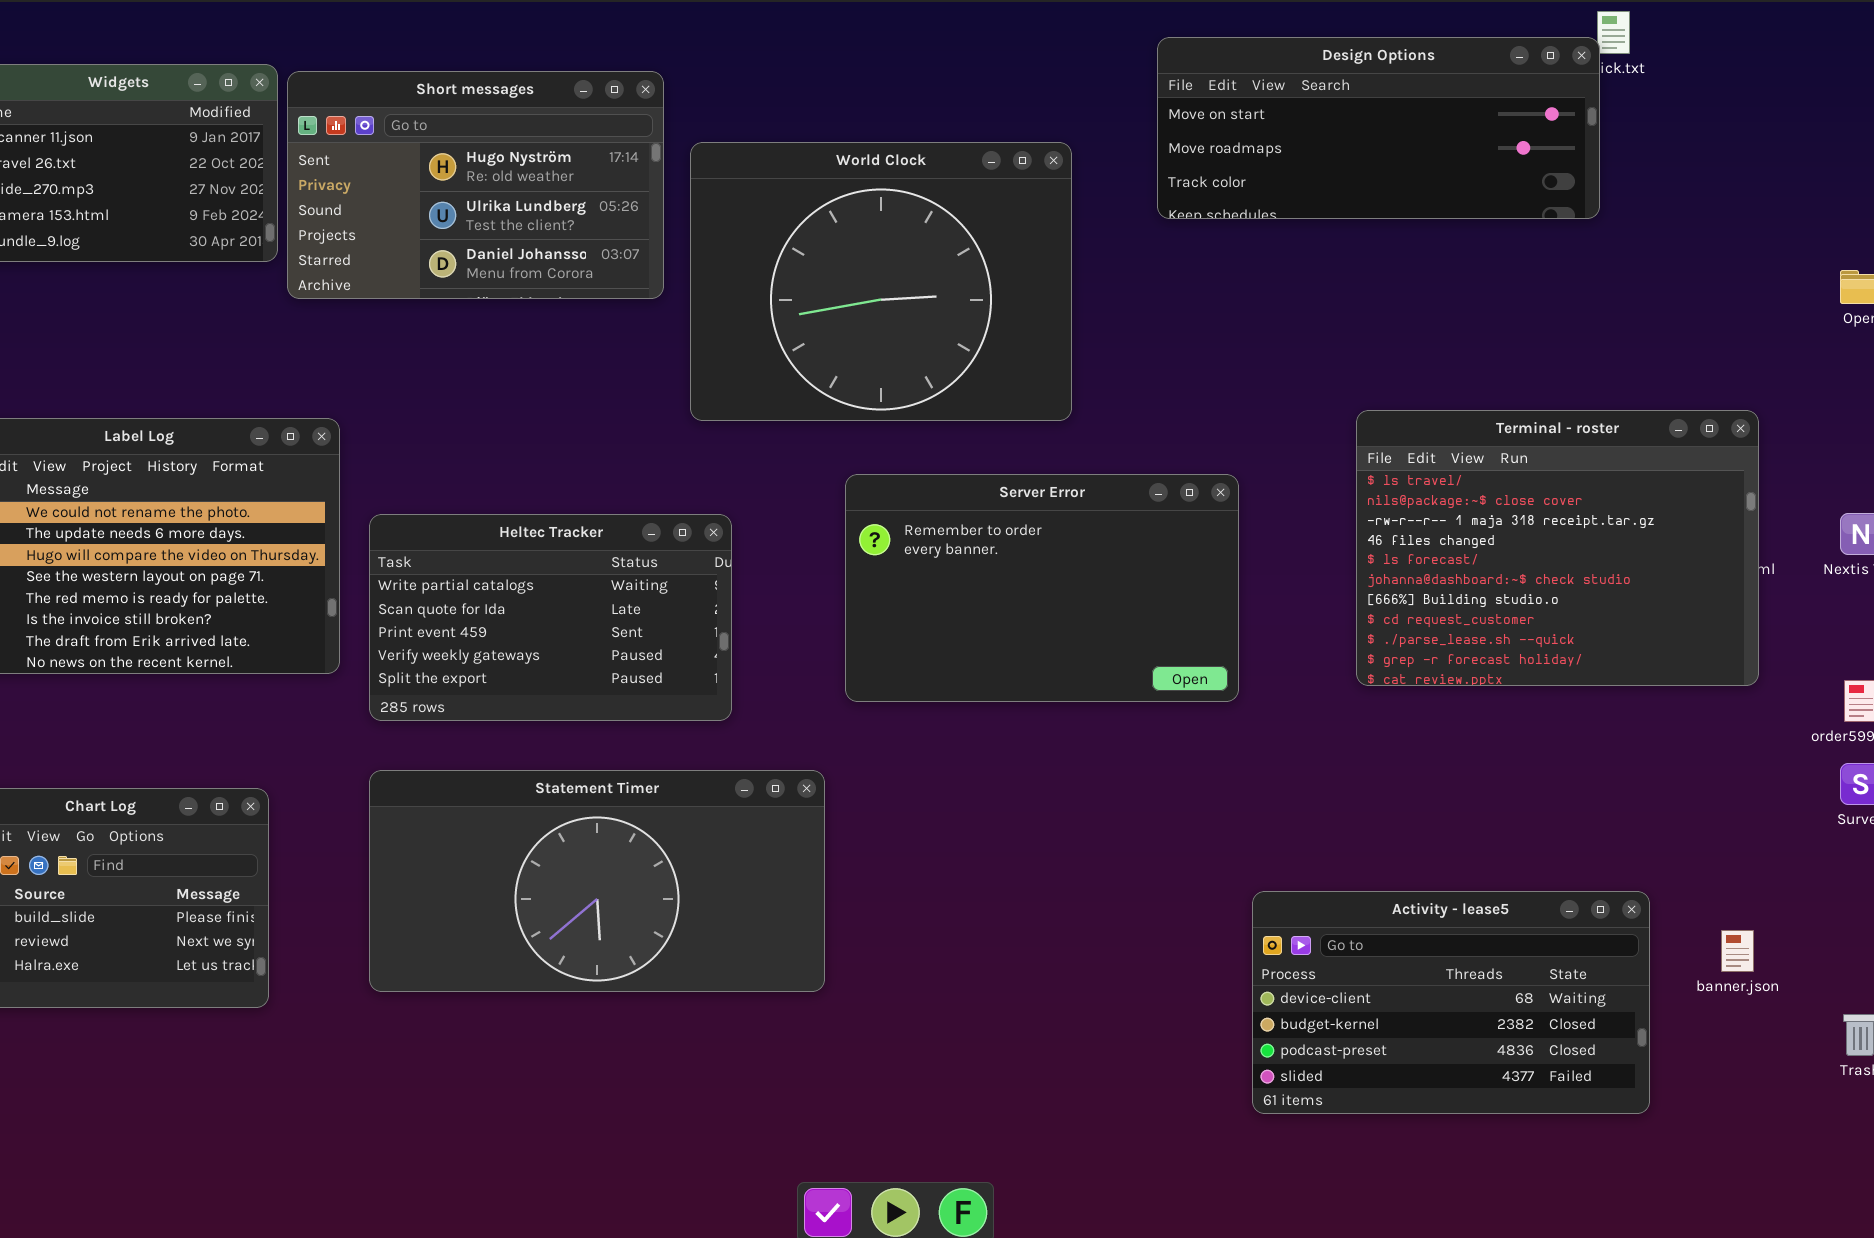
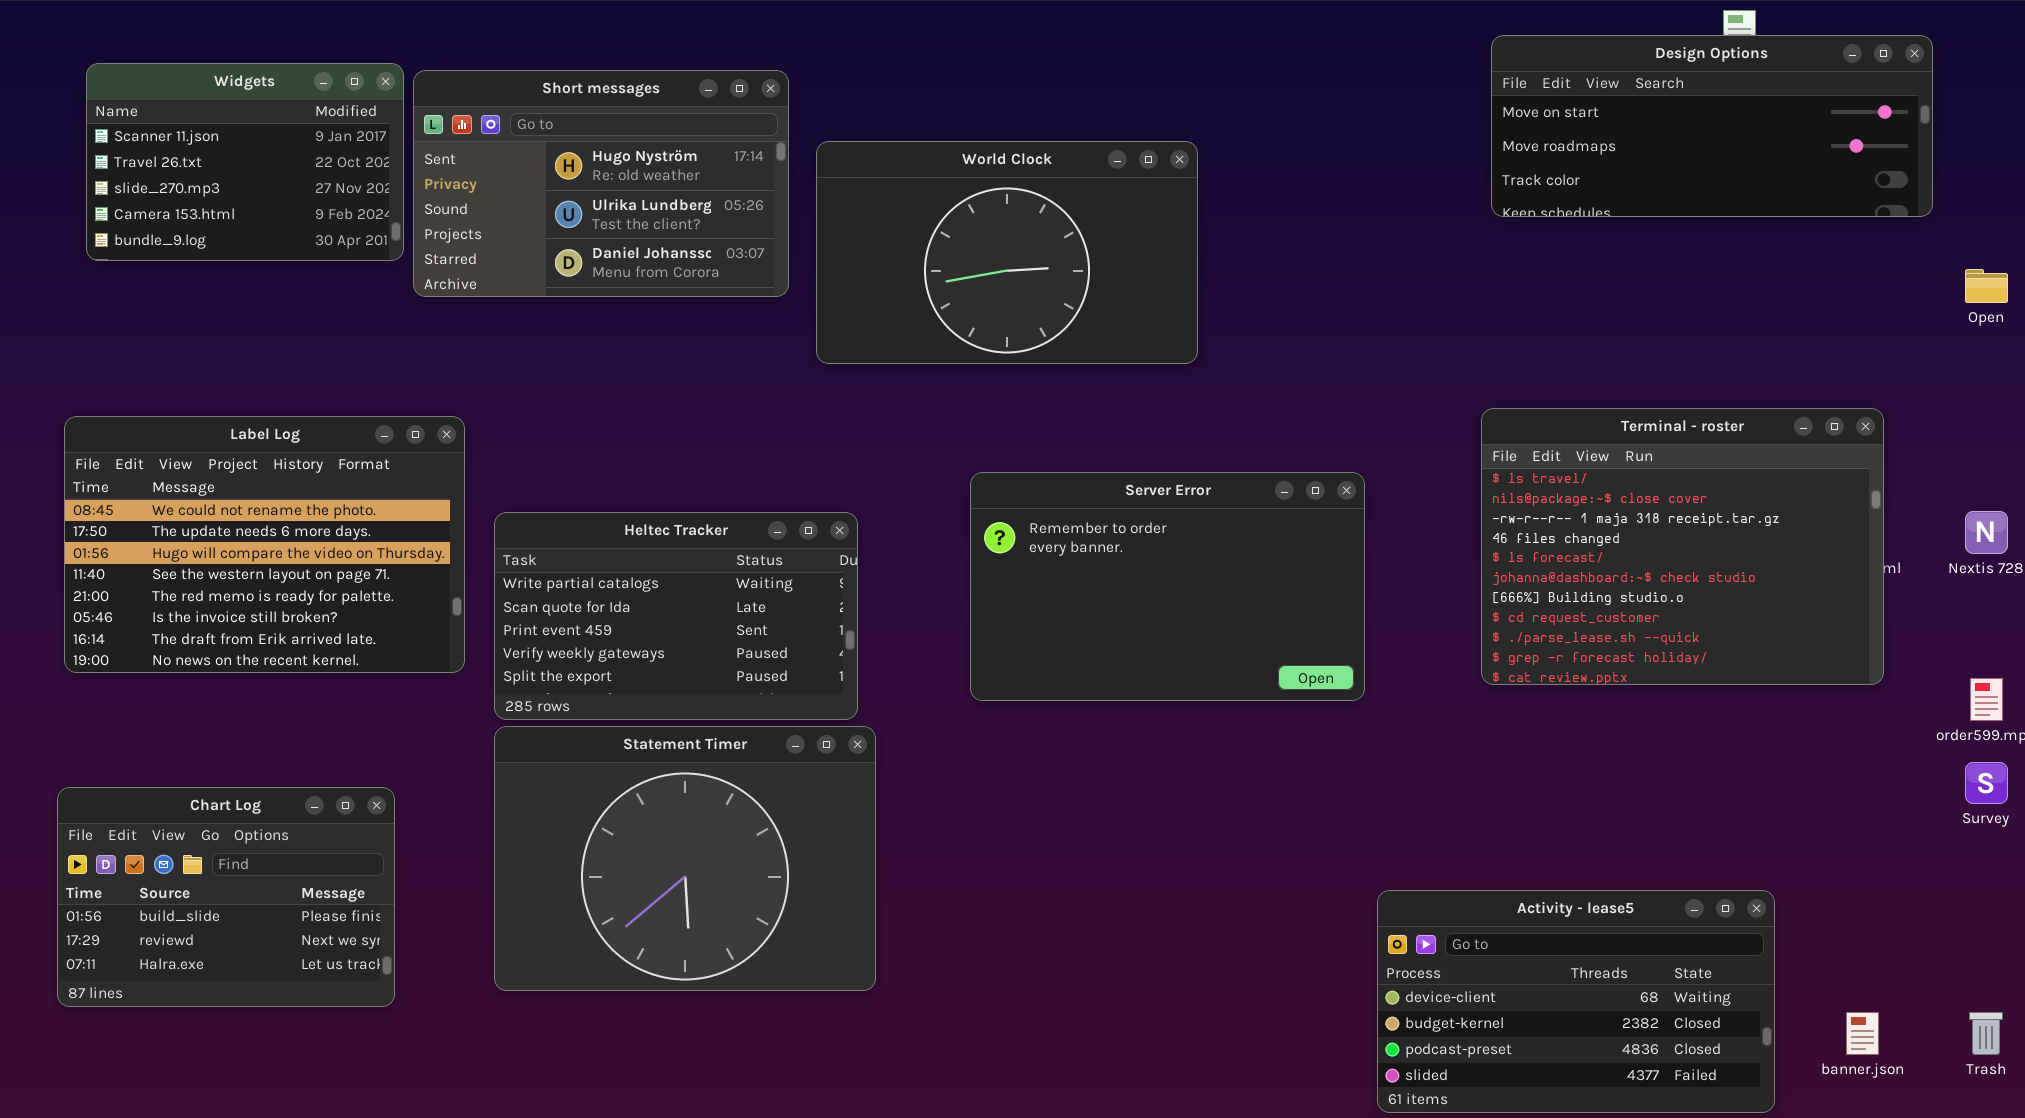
Design Options: [1157,37,1600,219] -> [1491,35,1933,217], moved
World Clock: [690,142,1072,421] -> [816,141,1198,364], resized
Statement Timer: [369,770,825,992] -> [494,726,876,991], resized
banner.json: [1721,930,1754,972] -> [1846,1012,1879,1055], moved

